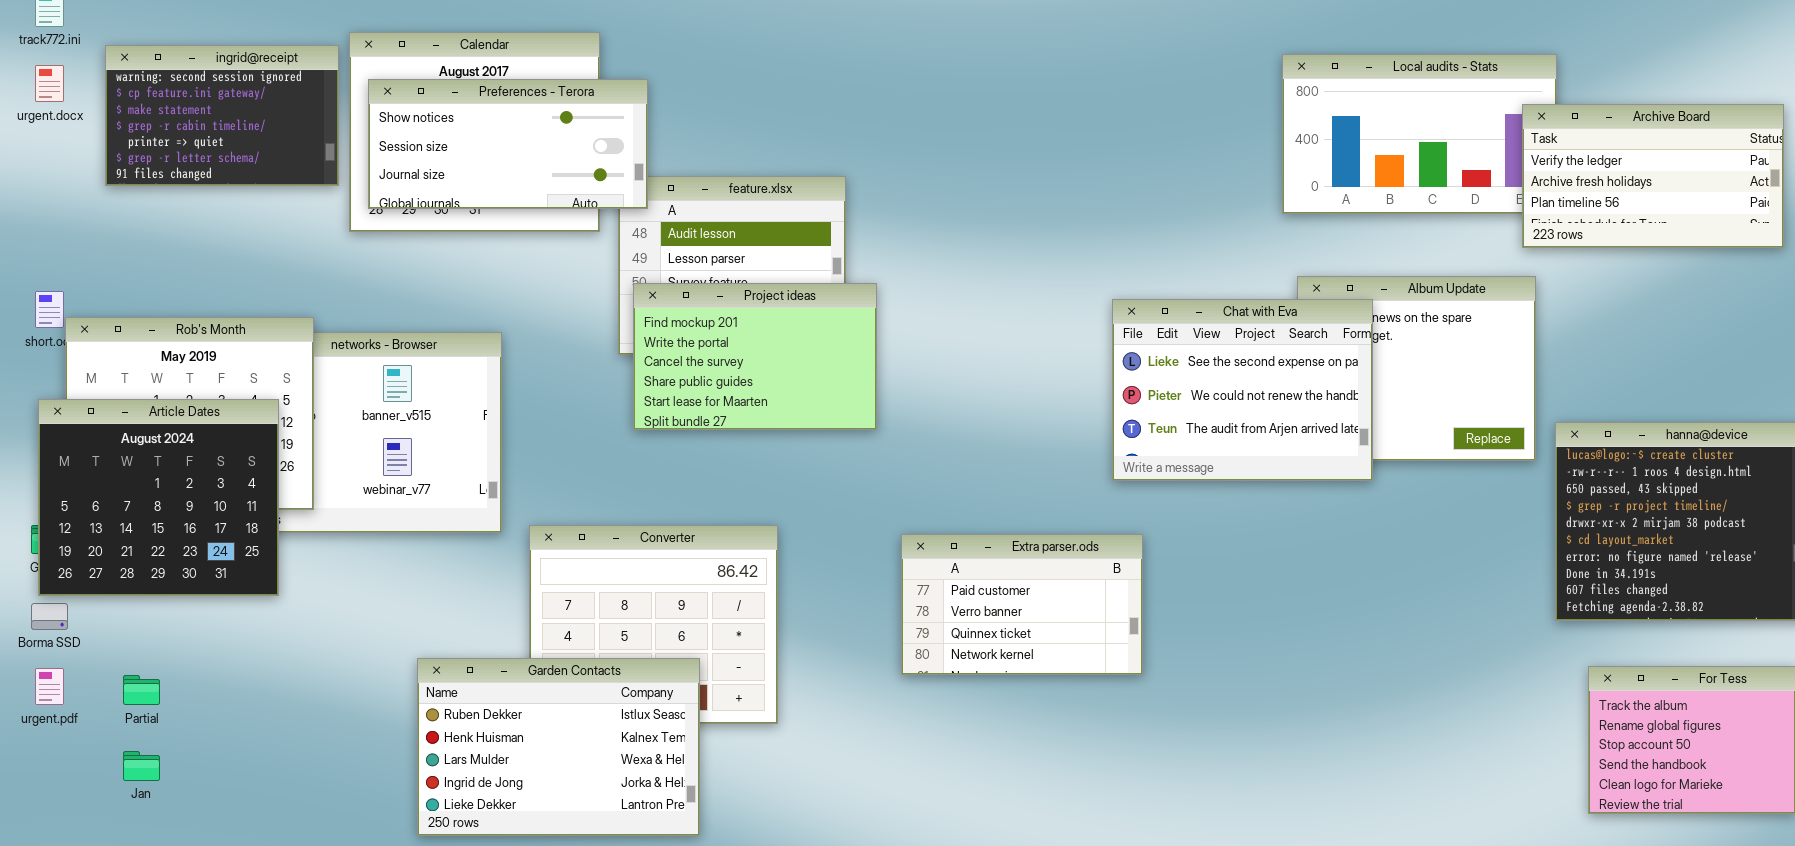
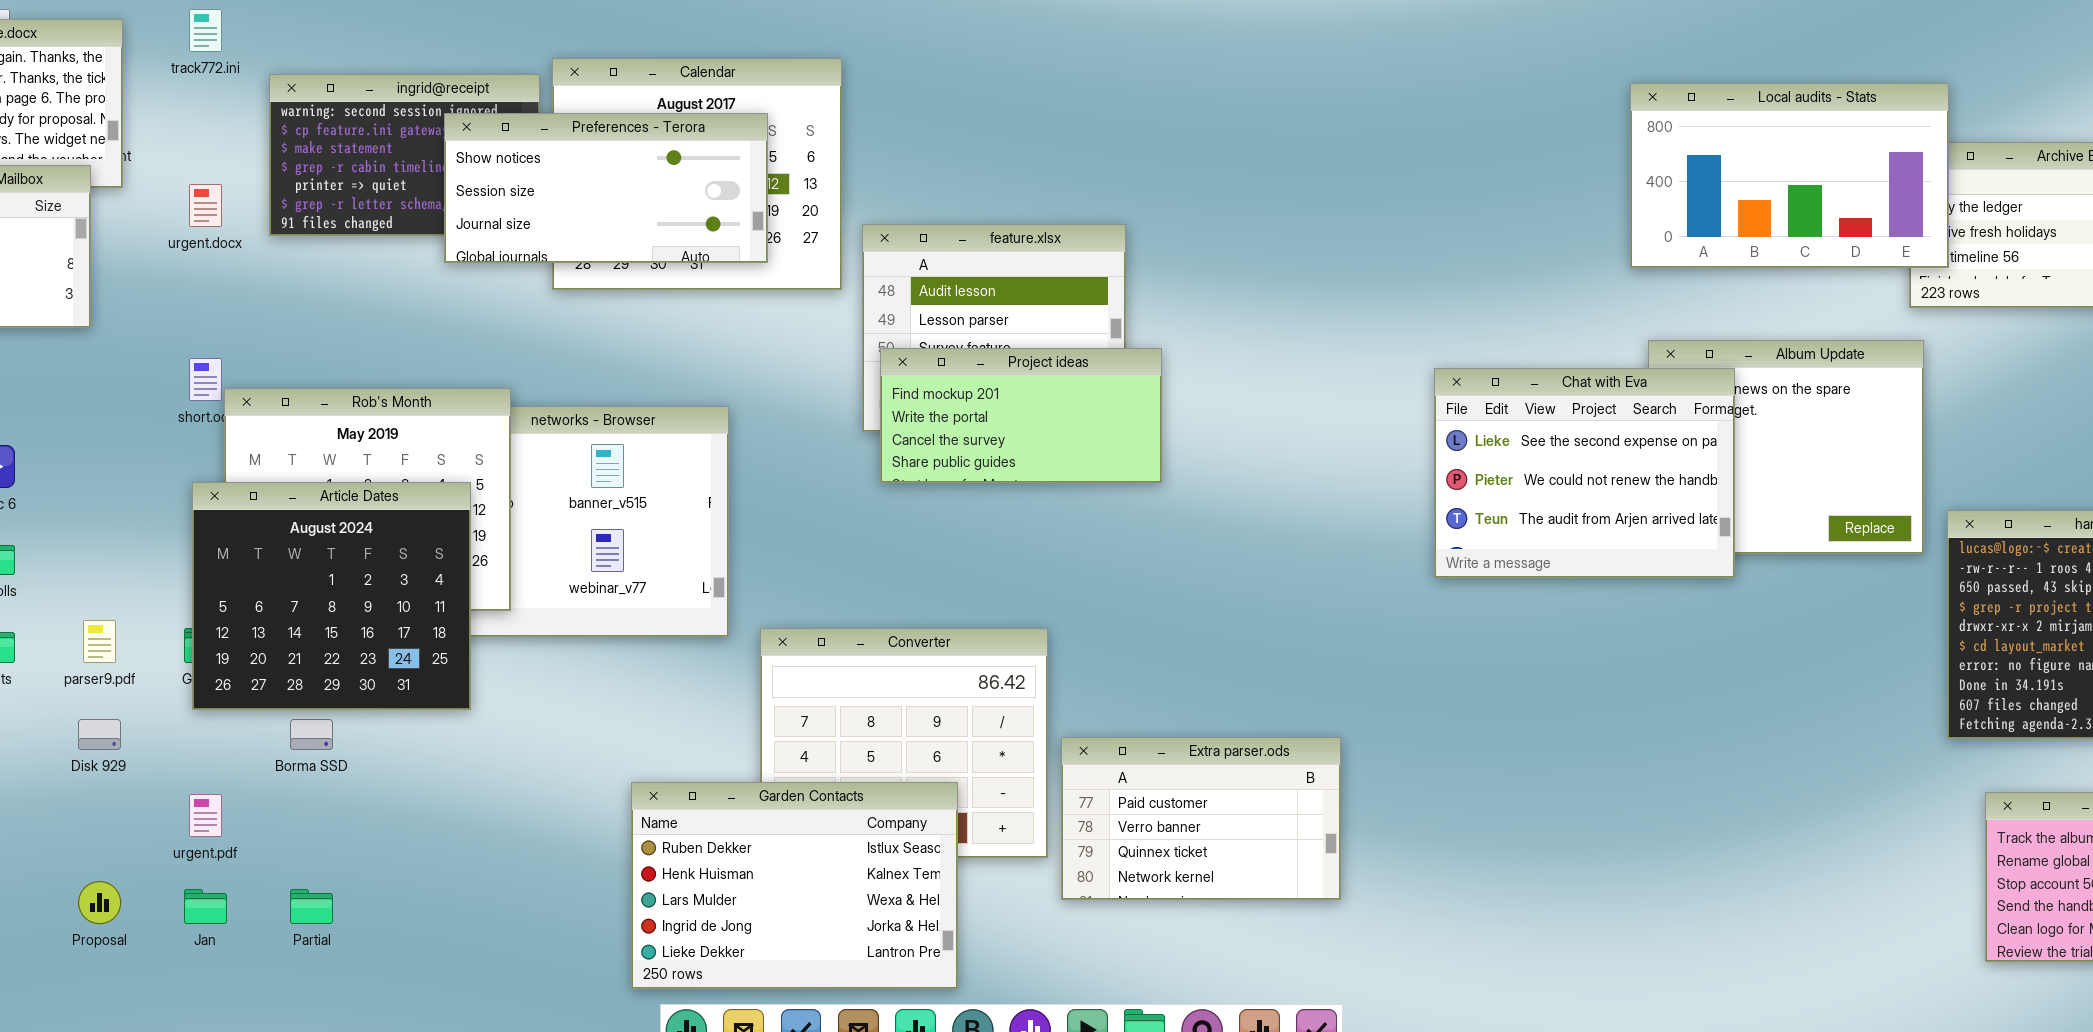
Local audits - Stats: [1282,54,1557,214] -> [1630,83,1949,268], raised
urgent.docx: [35,65,64,102] -> [189,184,222,227], moved
Preferences - Terora: [368,79,648,209] -> [444,113,768,263], moved
Project ideas: [633,283,877,430] -> [880,348,1162,483], resized
Extra parser.ods: [901,534,1143,675] -> [1061,737,1341,900], moved
Borma SSD: [31,603,68,630] -> [290,719,333,750], moved
Partial: [123,675,160,705] -> [290,889,333,924], moved
Jan: [123,751,160,781] -> [184,889,227,924], moved

